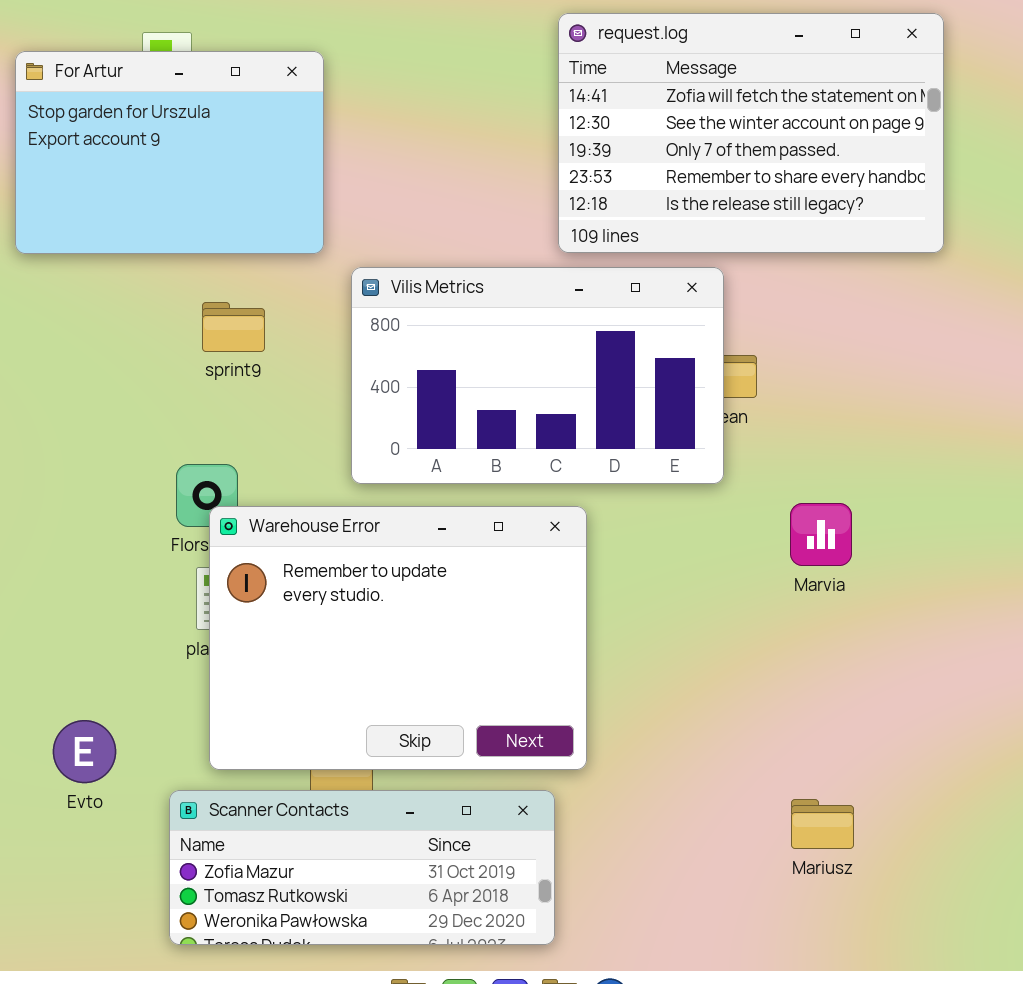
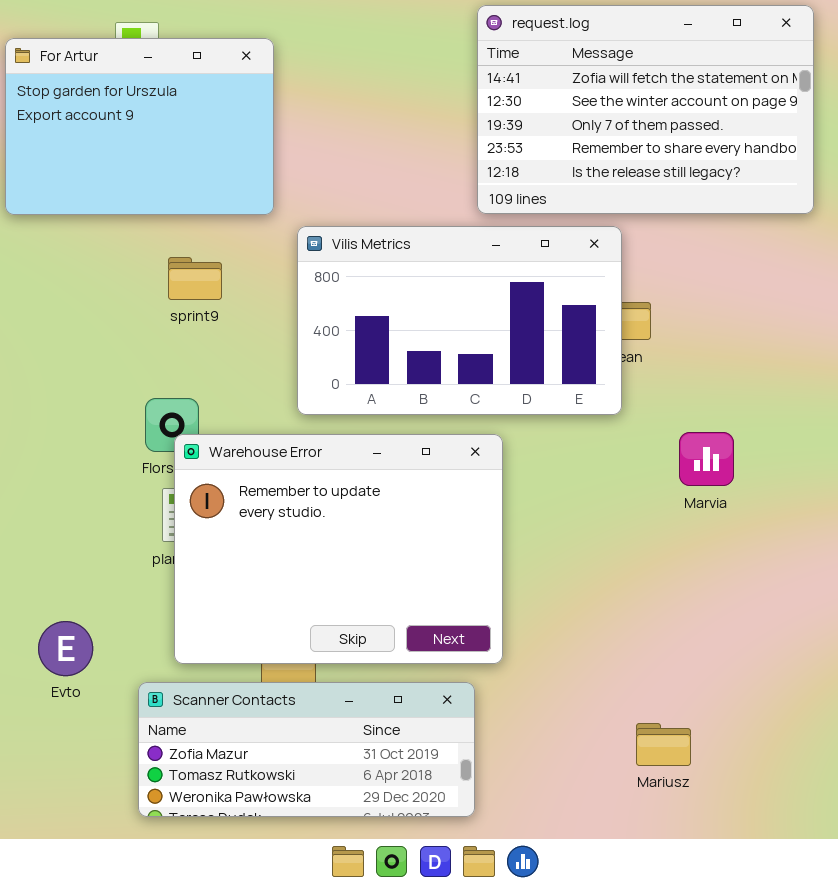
Mariusz: [791,799,854,849] -> [636,723,691,766], moved

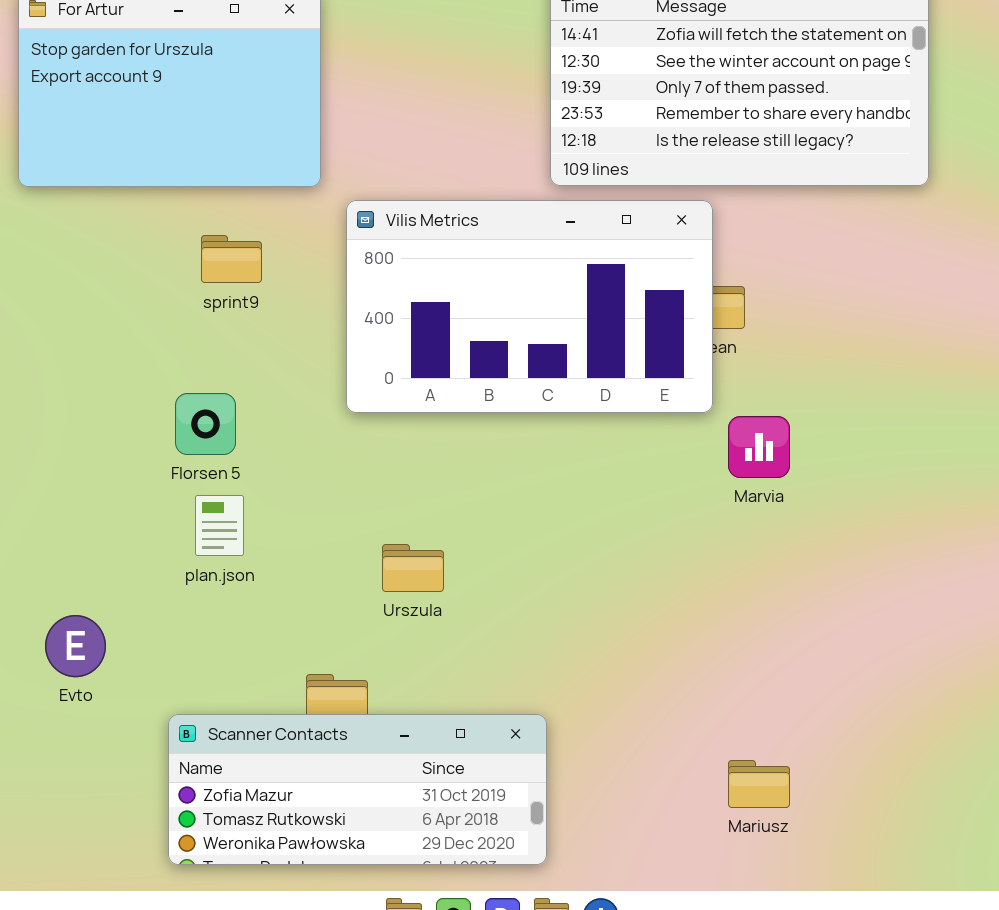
Marvia: [679,432,734,486] -> [728,416,790,478], moved
Warehouse Error: [174,434,503,664] -> none, closed
Evto: [38,621,93,676] -> [45,615,106,677], moved

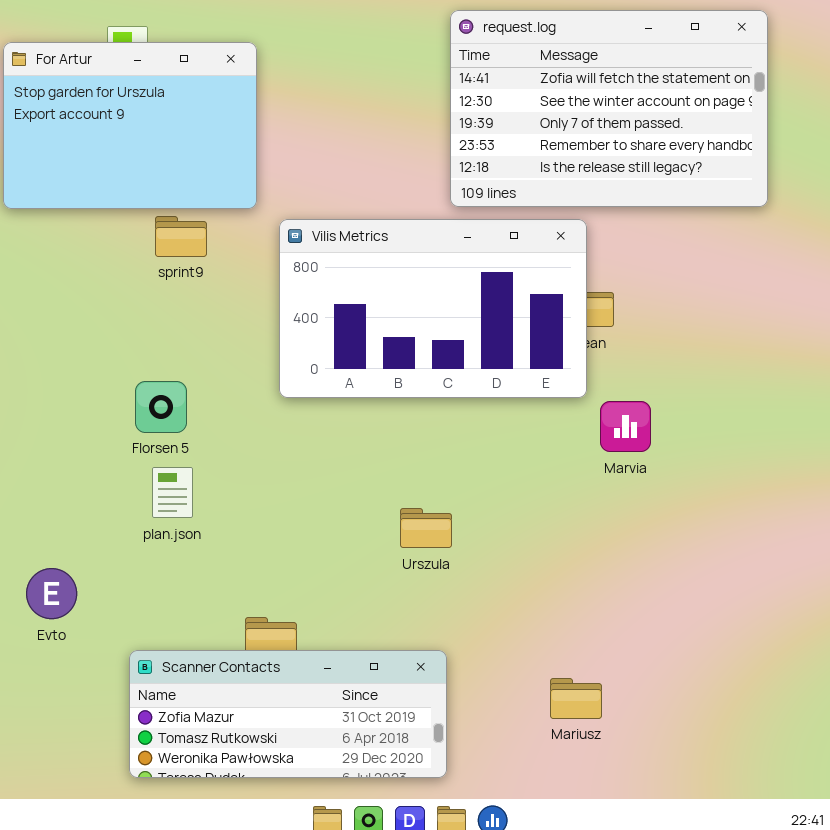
sprint9: [201,235,262,283] -> [155,216,207,257], moved
Urszula: [382,544,444,592] -> [400,508,452,548], moved
Mariusz: [728,760,790,808] -> [550,678,602,719], moved

